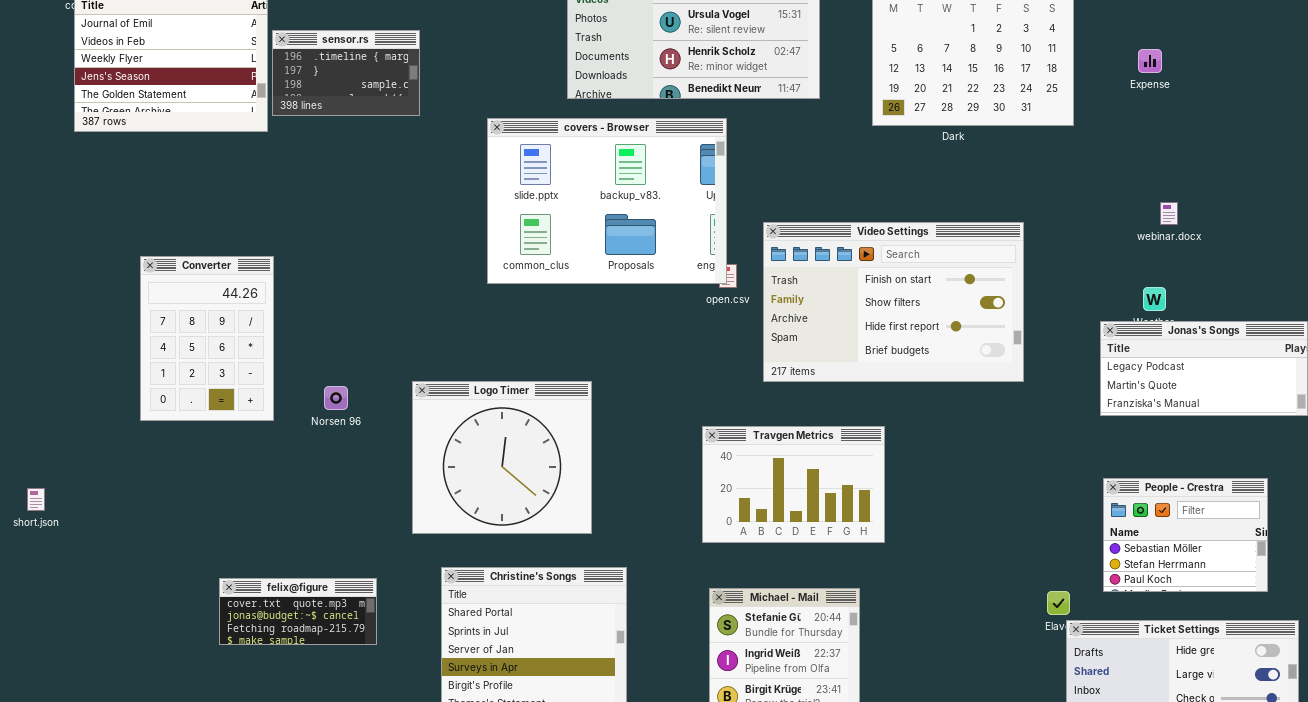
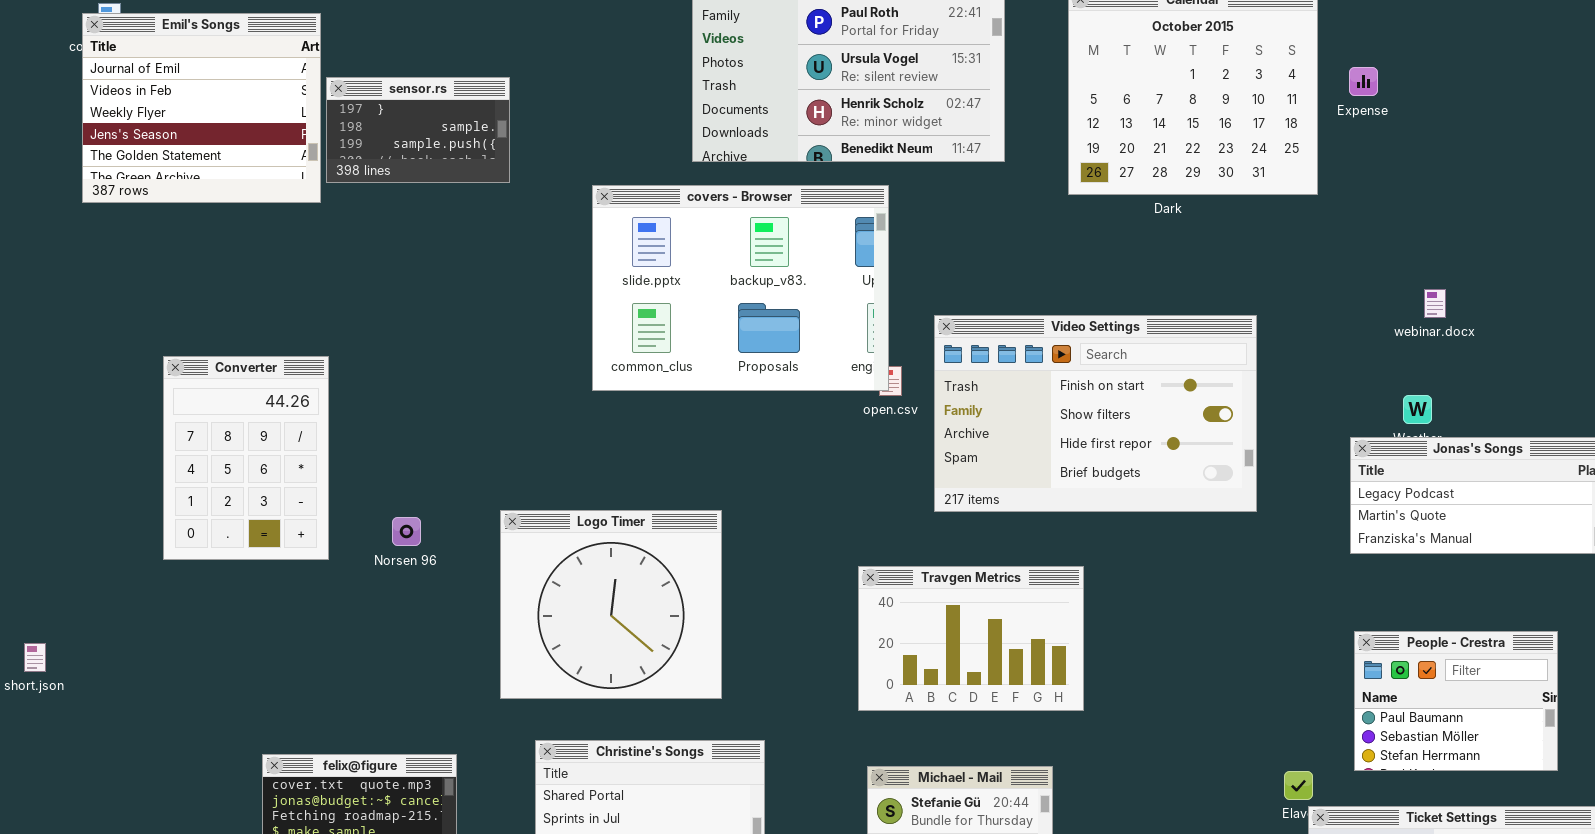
sensor.rs: [272,30,420,116] -> [326,77,510,183], scrolled down 1 row
Expense: [1138,49,1162,73] -> [1349,67,1378,96], moved
People - Crestra: [1103,478,1268,592] -> [1354,631,1558,771], scrolled up 1 row

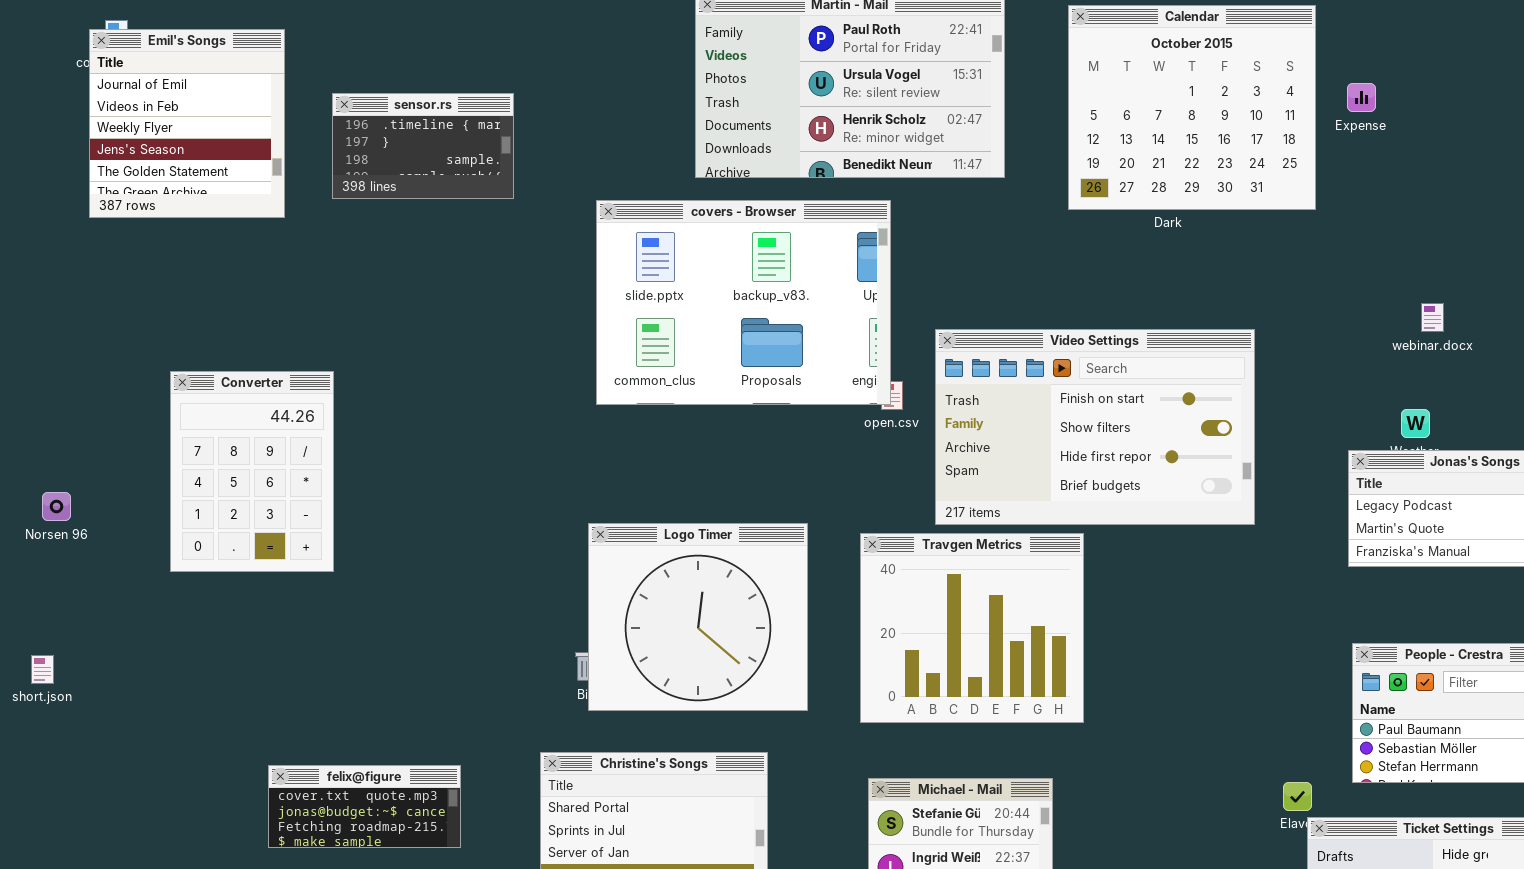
Emil's Songs: [82,13,321,203] -> [89,29,285,218], resized
sensor.rs: [326,77,510,183] -> [332,93,514,199], scrolled up 1 row
Logo Timer: [500,510,722,699] -> [588,523,808,711], moved
Norsen 96: [392,517,421,546] -> [42,492,71,521], moved
Travgen Metrics: [858,566,1084,711] -> [860,533,1084,723], resized

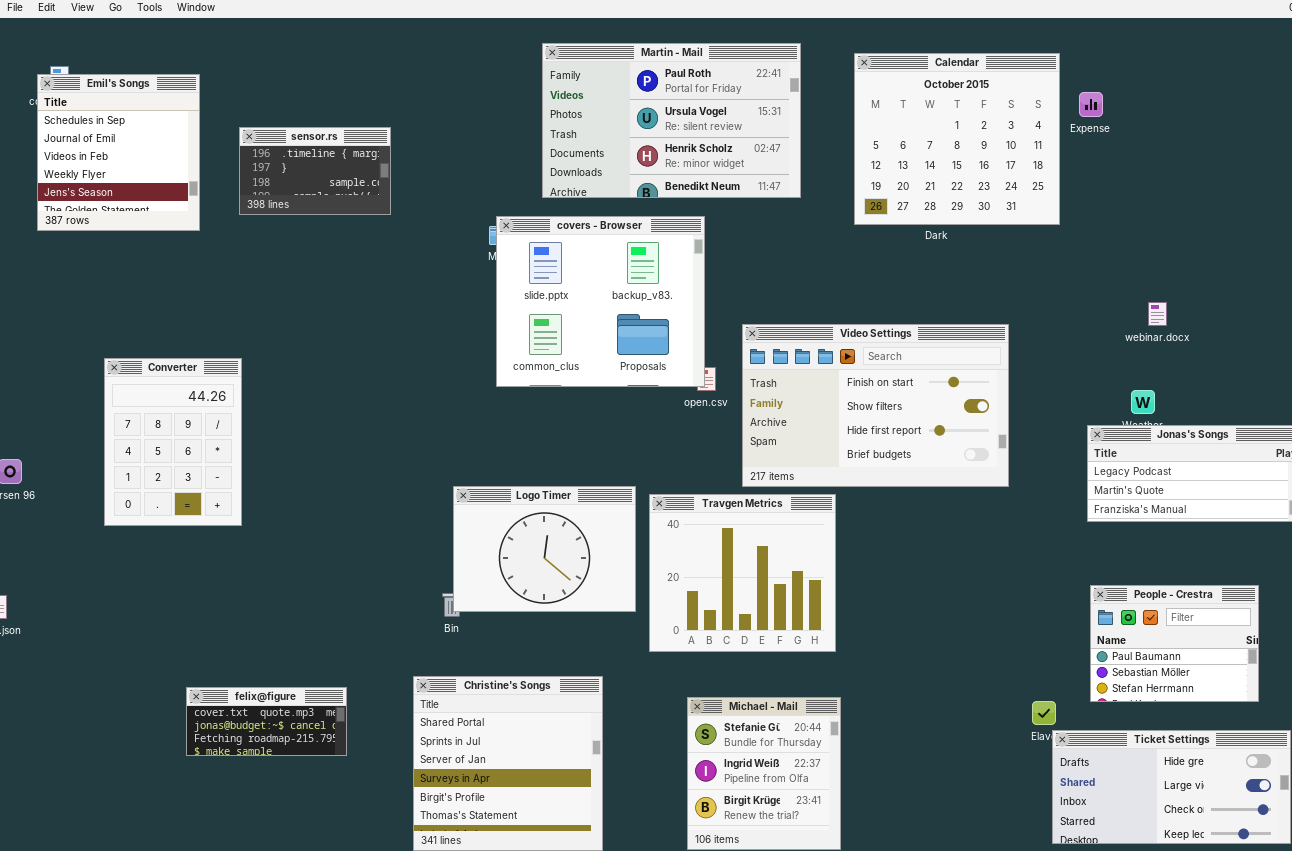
Emil's Songs: [89,29,285,218] -> [37,74,200,231], scrolled up 1 row
Expense: [1347,83,1376,112] -> [1079,92,1103,117], moved
covers - Browser: [596,200,891,405] -> [496,216,705,387], resized
Logo Timer: [588,523,808,711] -> [453,486,636,612], resized
Travgen Metrics: [860,533,1084,723] -> [649,494,836,652], moved

